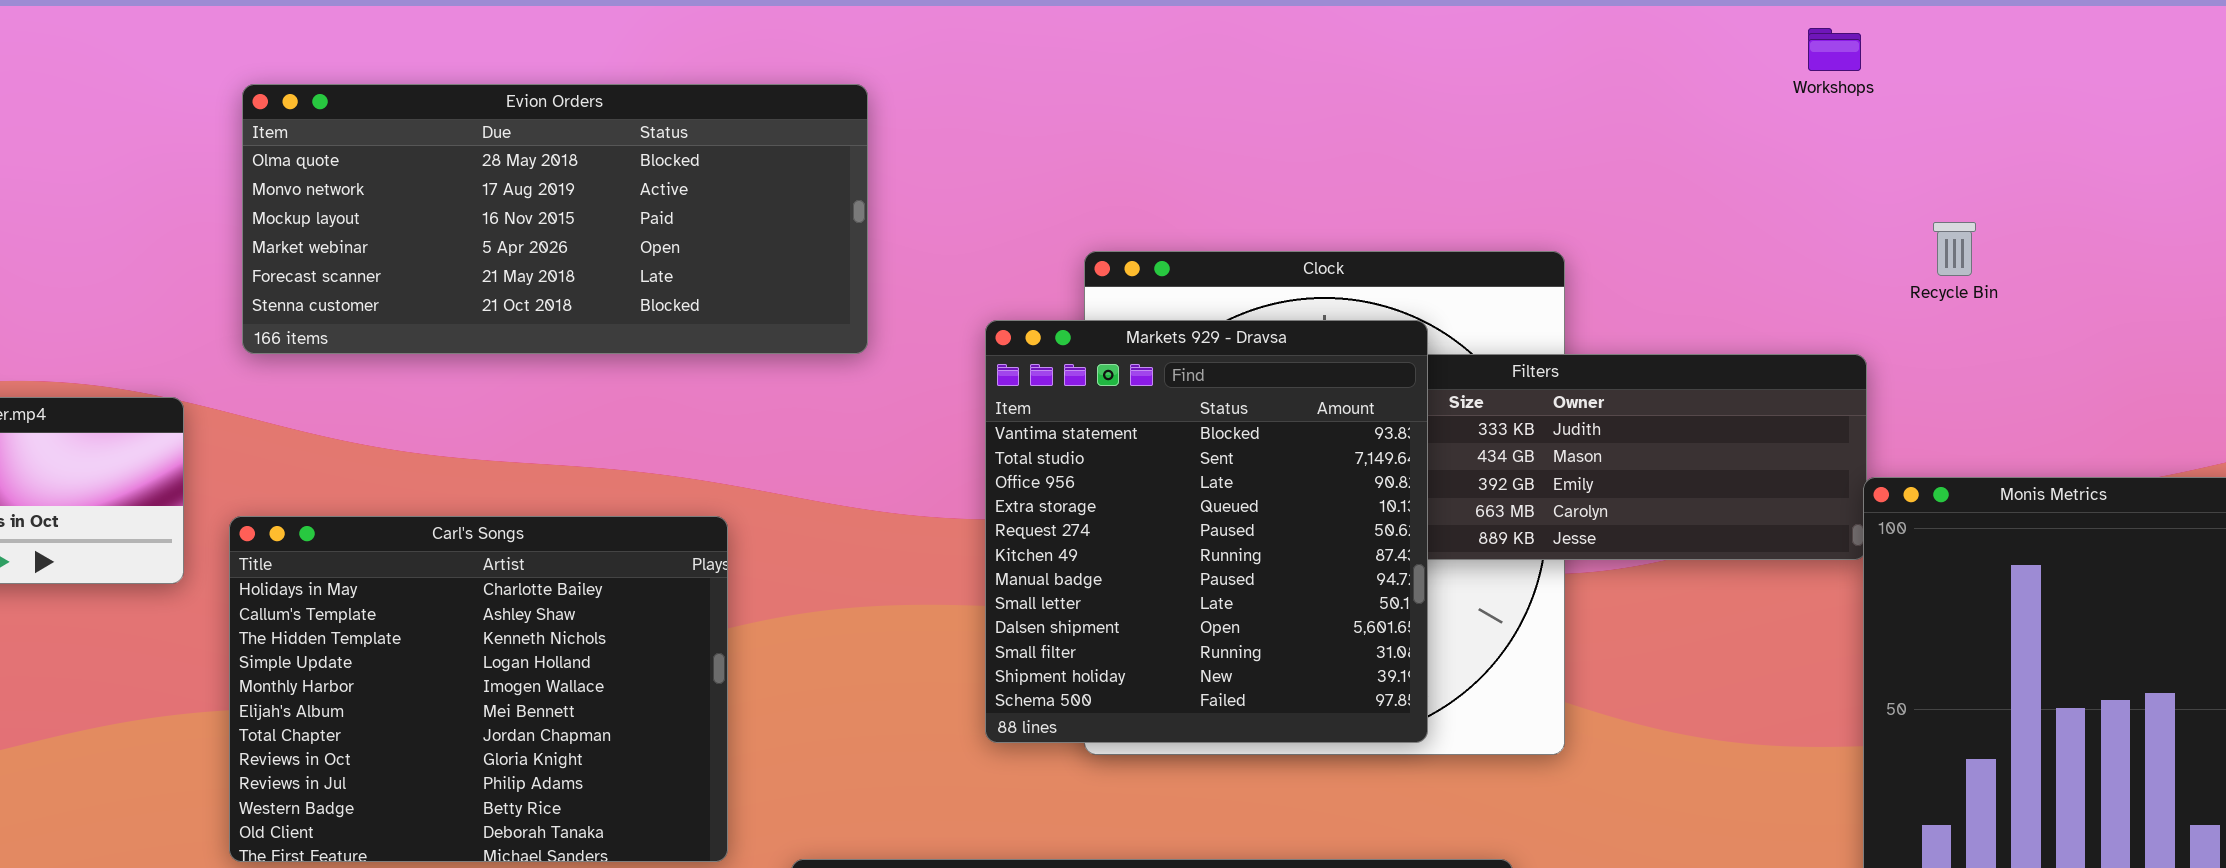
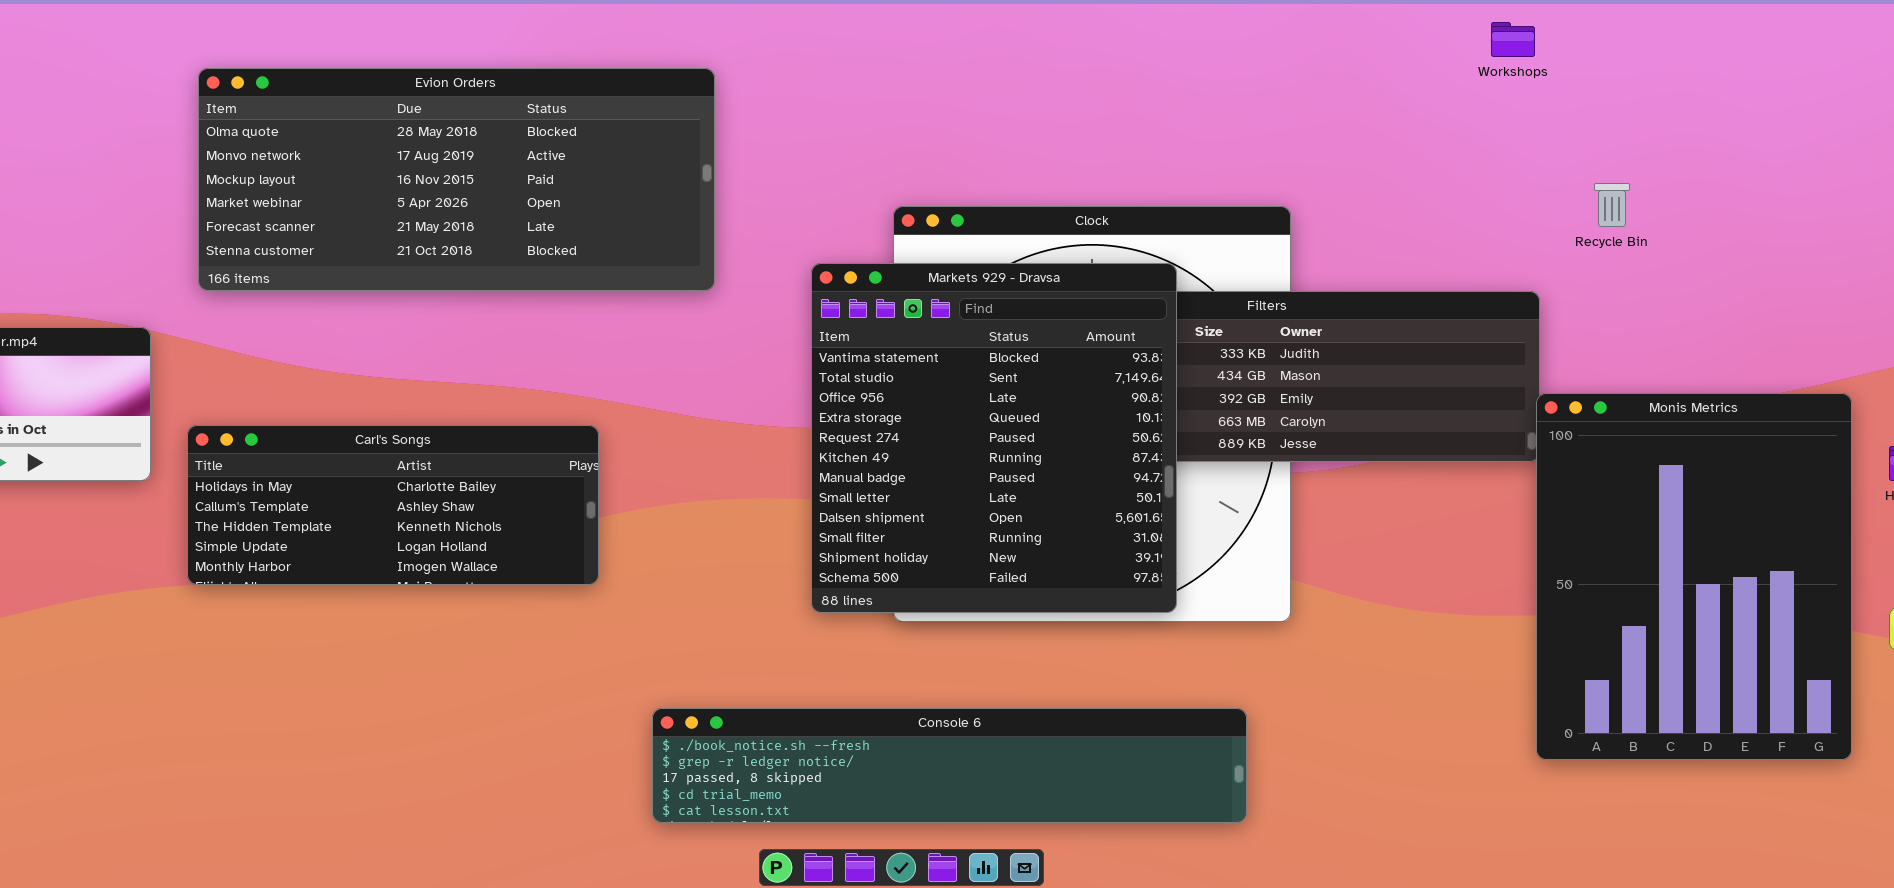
Carl's Songs: [229,516,728,862] -> [187,425,599,585], resized

